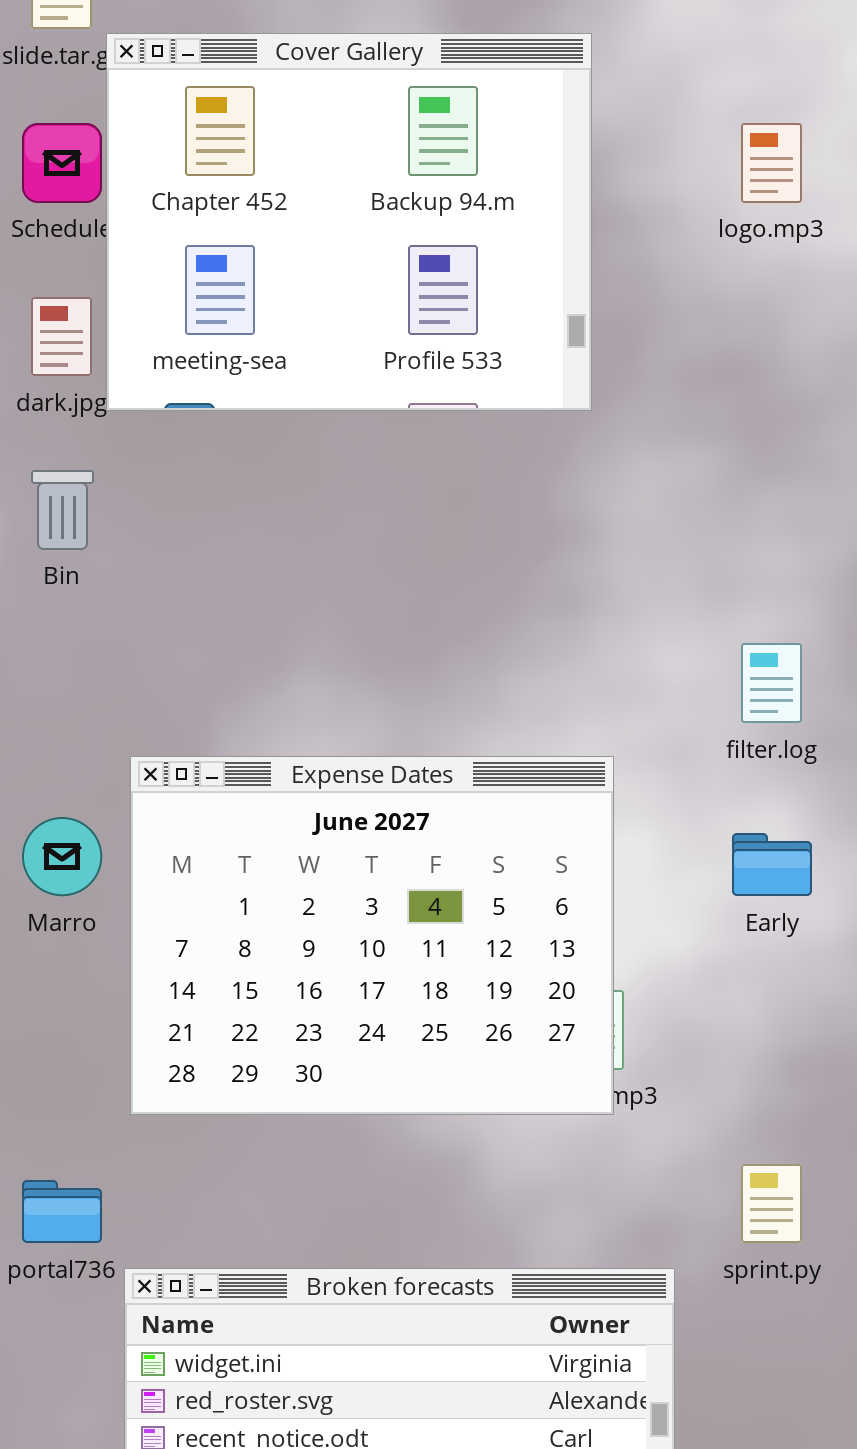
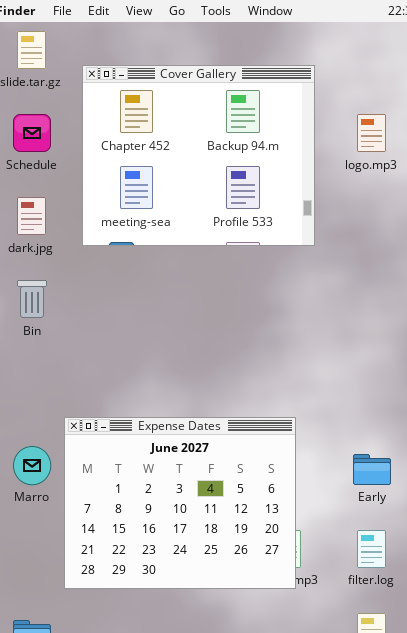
Cover Gallery: [106,33,592,411] -> [82,65,315,246], moved
filter.log: [741,643,802,723] -> [357,530,386,568], moved

